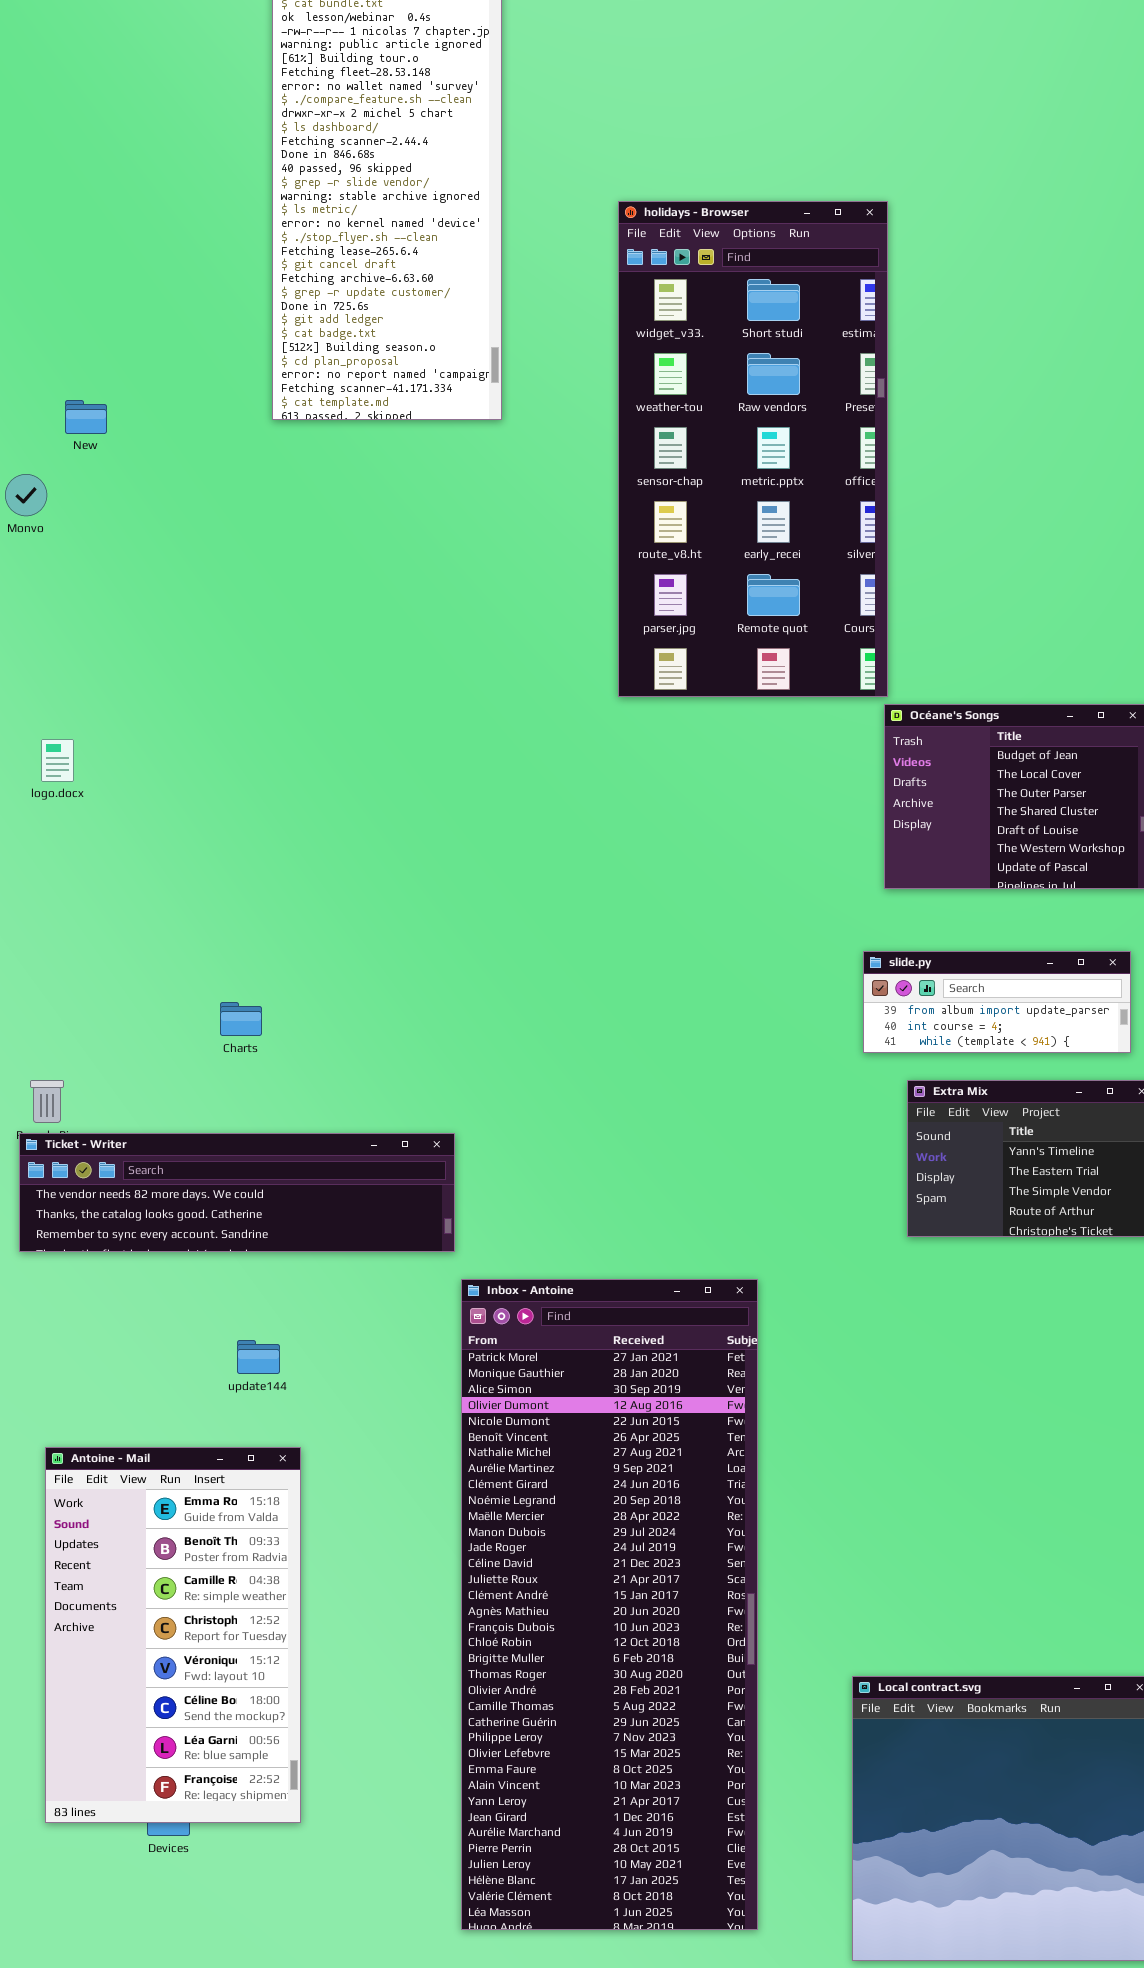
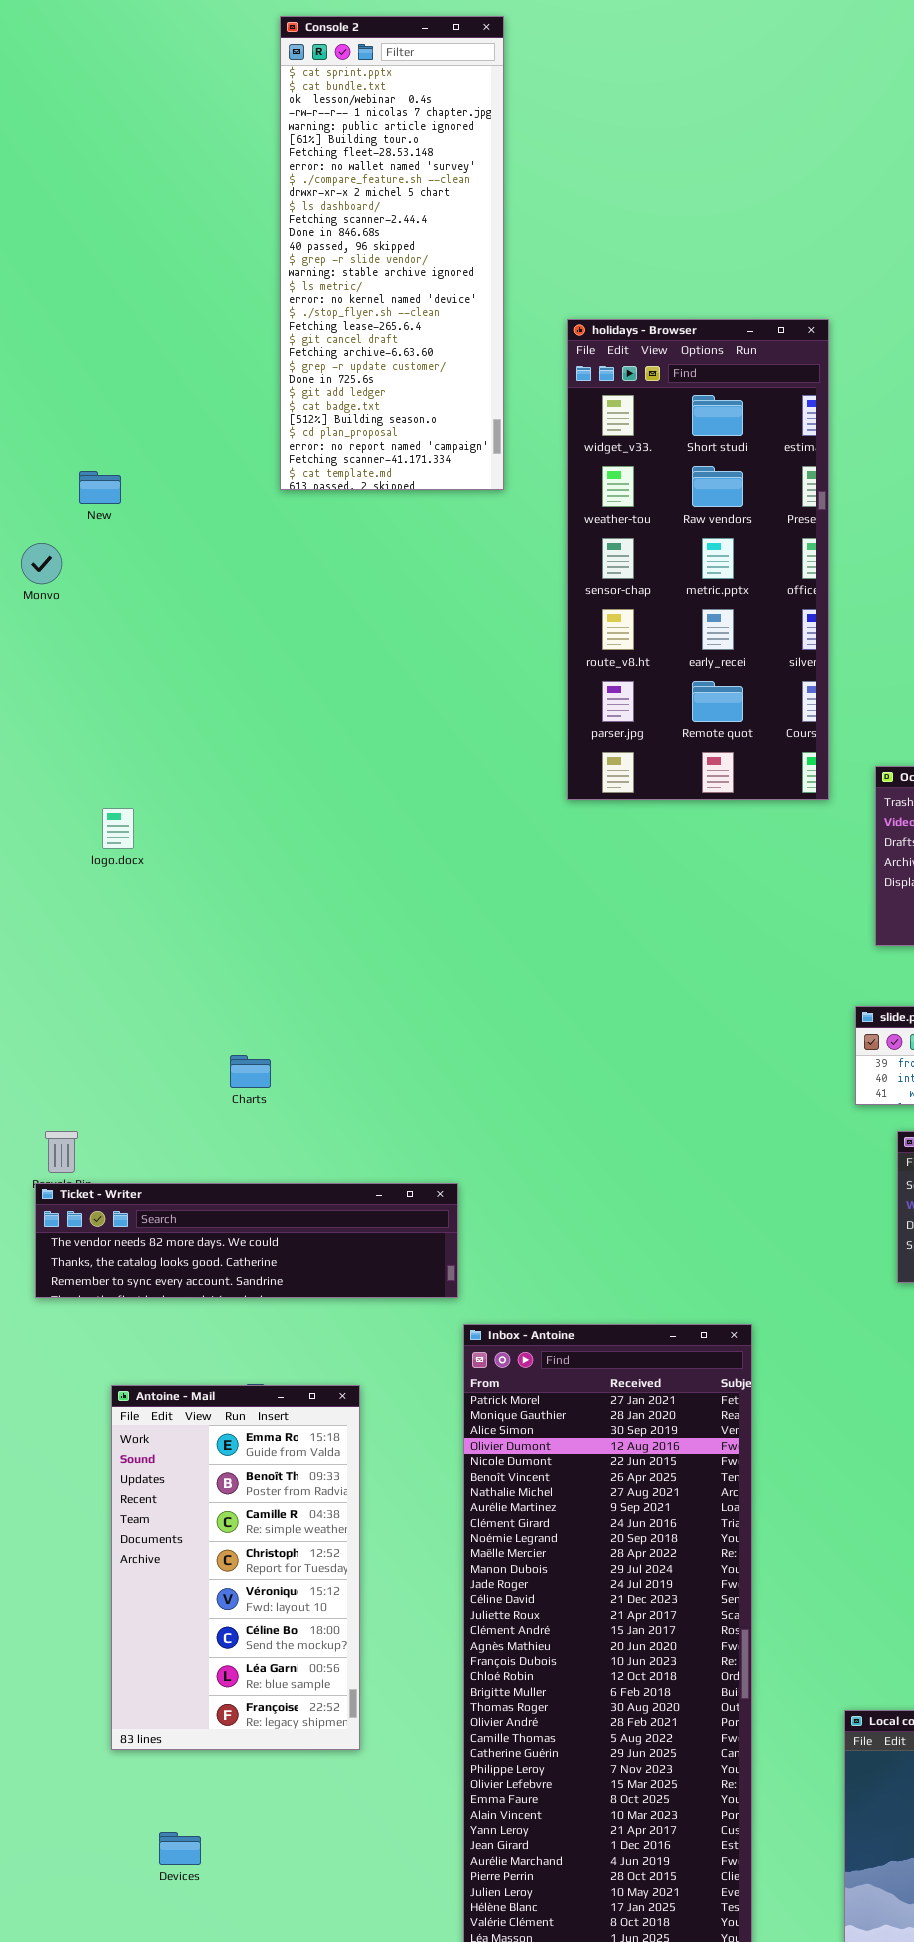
holidays - Browser: [618,201,888,697] -> [567,319,829,800], moved
logo.docx: [41,739,74,782] -> [102,808,134,849], moved
Antoine - Mail: [45,1447,301,1823] -> [111,1385,360,1750], moved

